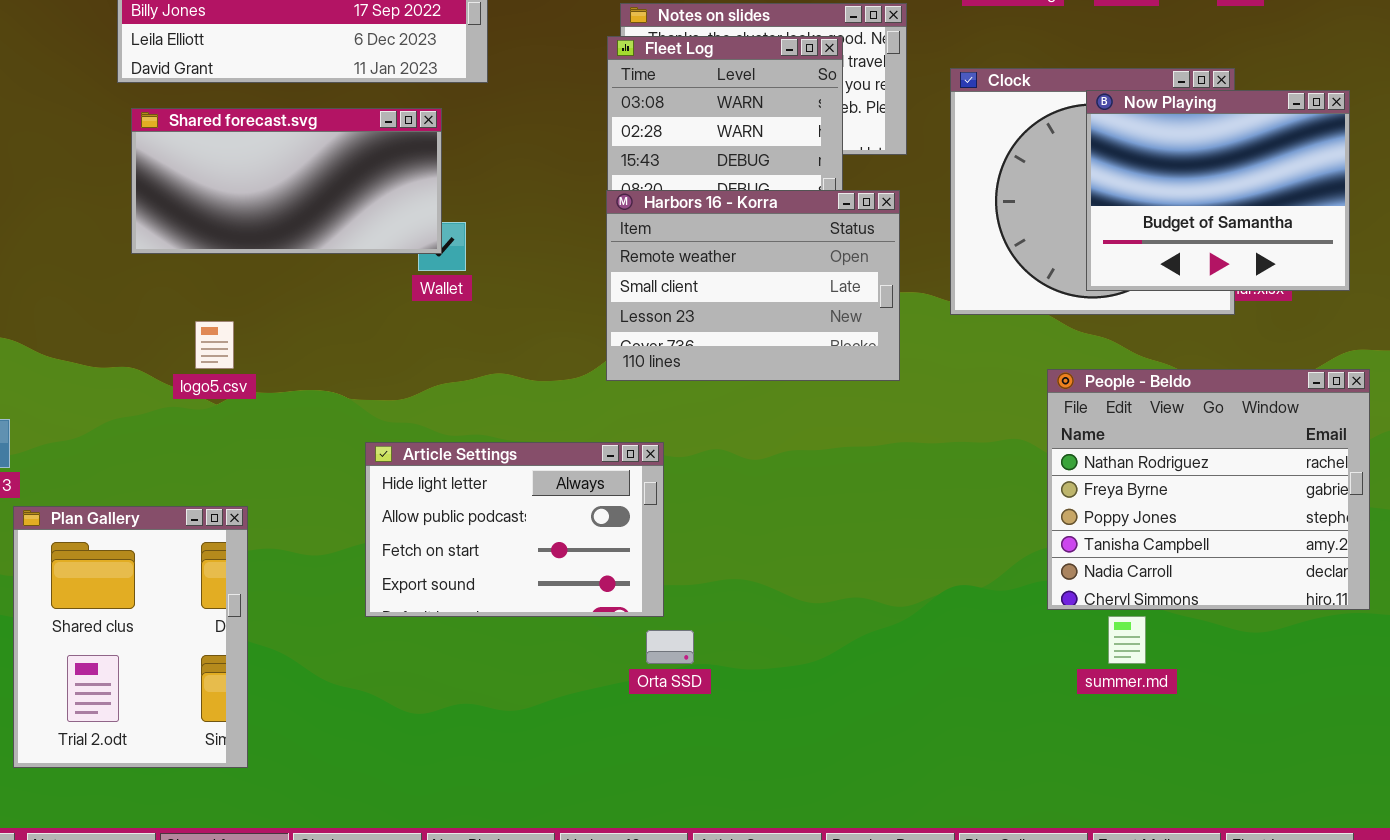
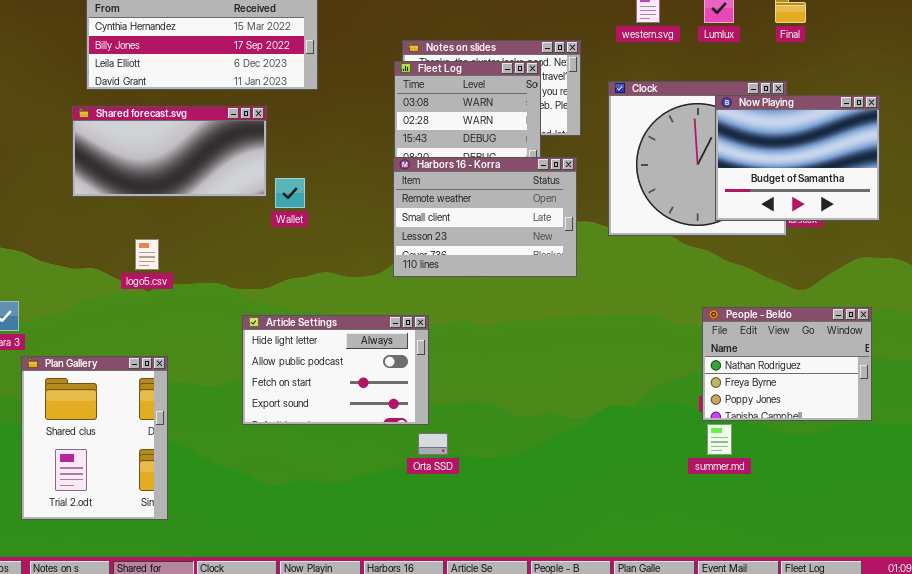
Now Playing: [1086,90,1350,291] -> [715,95,880,221], moved
Shared forecast.svg: [131,108,442,254] -> [72,106,267,197], moved
People - Beldo: [1047,369,1370,610] -> [702,307,872,421], resized

